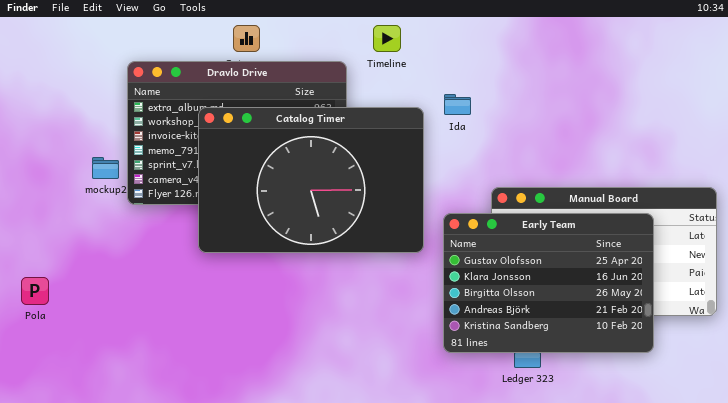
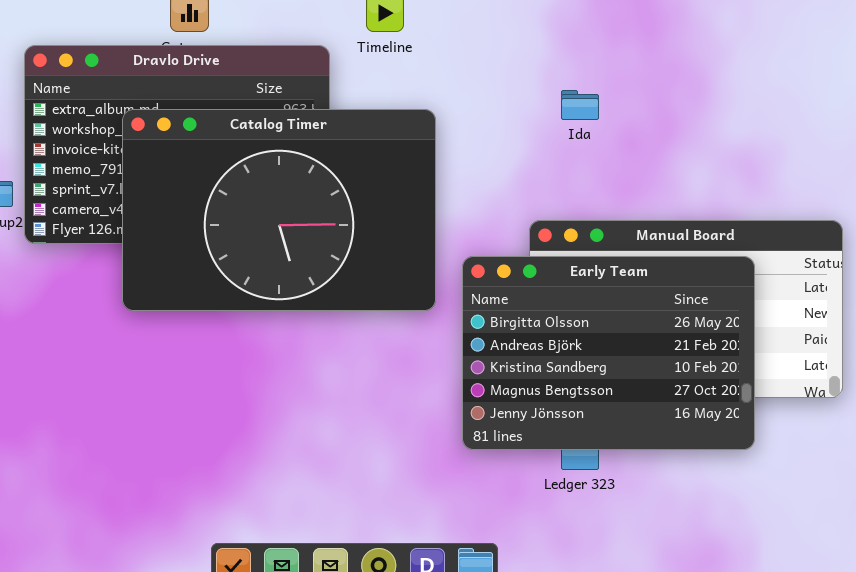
Ida: [444,94,471,115] -> [561,90,599,120], moved
Early Team: [443,213,654,353] -> [462,256,755,450], scrolled down 2 rows

